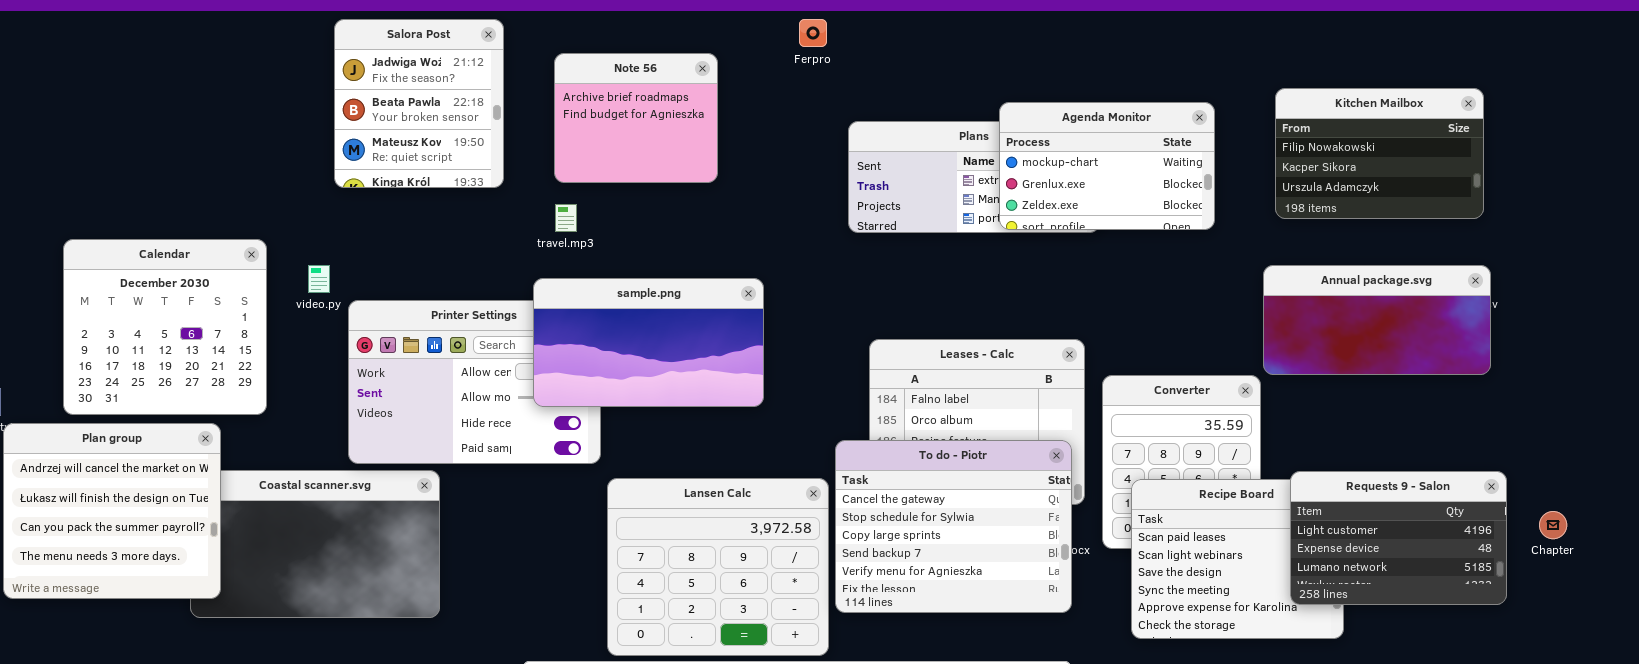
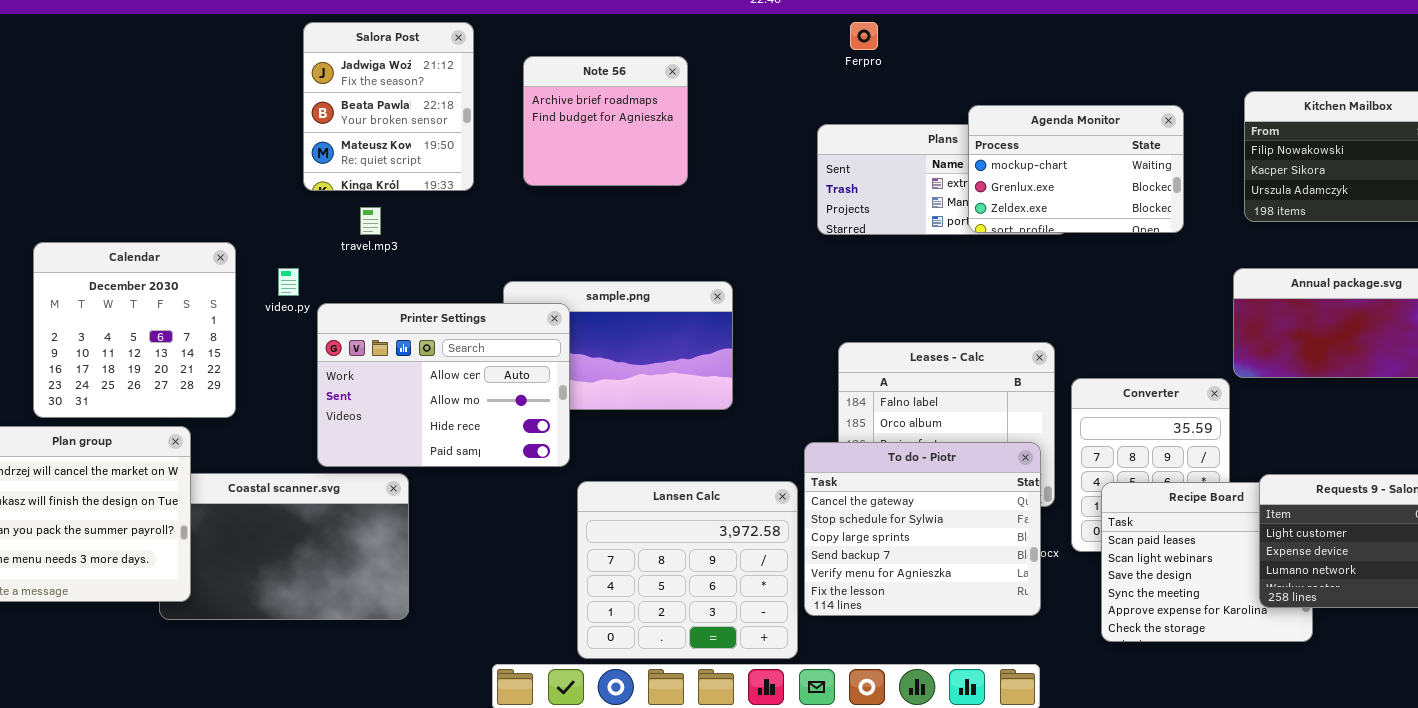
Ferpro: [799,19,827,47] -> [850,22,878,50], moved
travel.mp3: [555,204,577,232] -> [360,207,381,235], moved
Printer Settings: [348,300,601,464] -> [317,303,570,467], raised

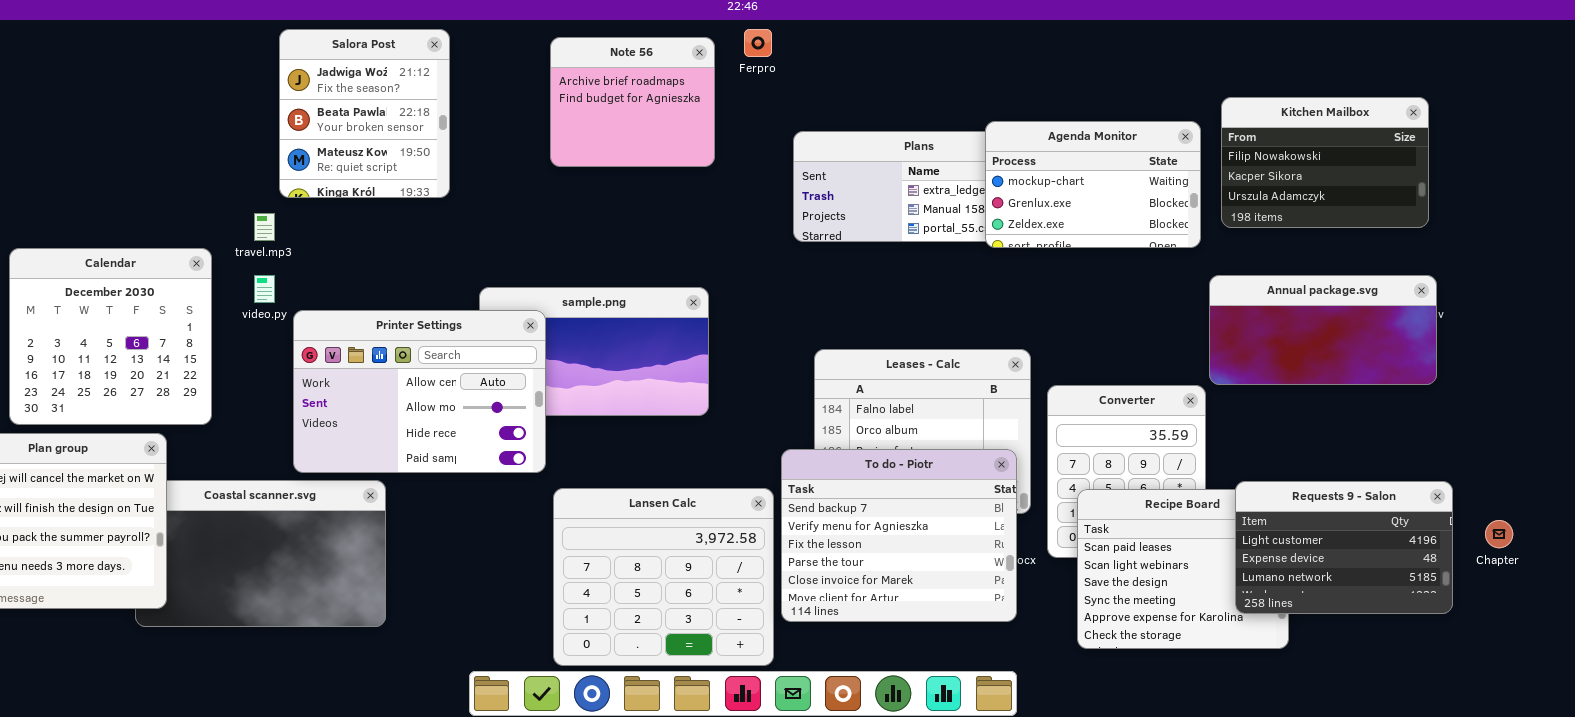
Ferpro: [850,22,878,50] -> [744,29,772,57], moved
Note 56: [523,56,688,186] -> [550,37,715,167], moved
Agenda Monitor: [968,105,1184,233] -> [985,121,1201,248], moved
travel.mp3: [360,207,381,235] -> [254,213,275,241], moved
To do - Piotr: [804,442,1041,616] -> [781,449,1017,622], scrolled down 3 rows

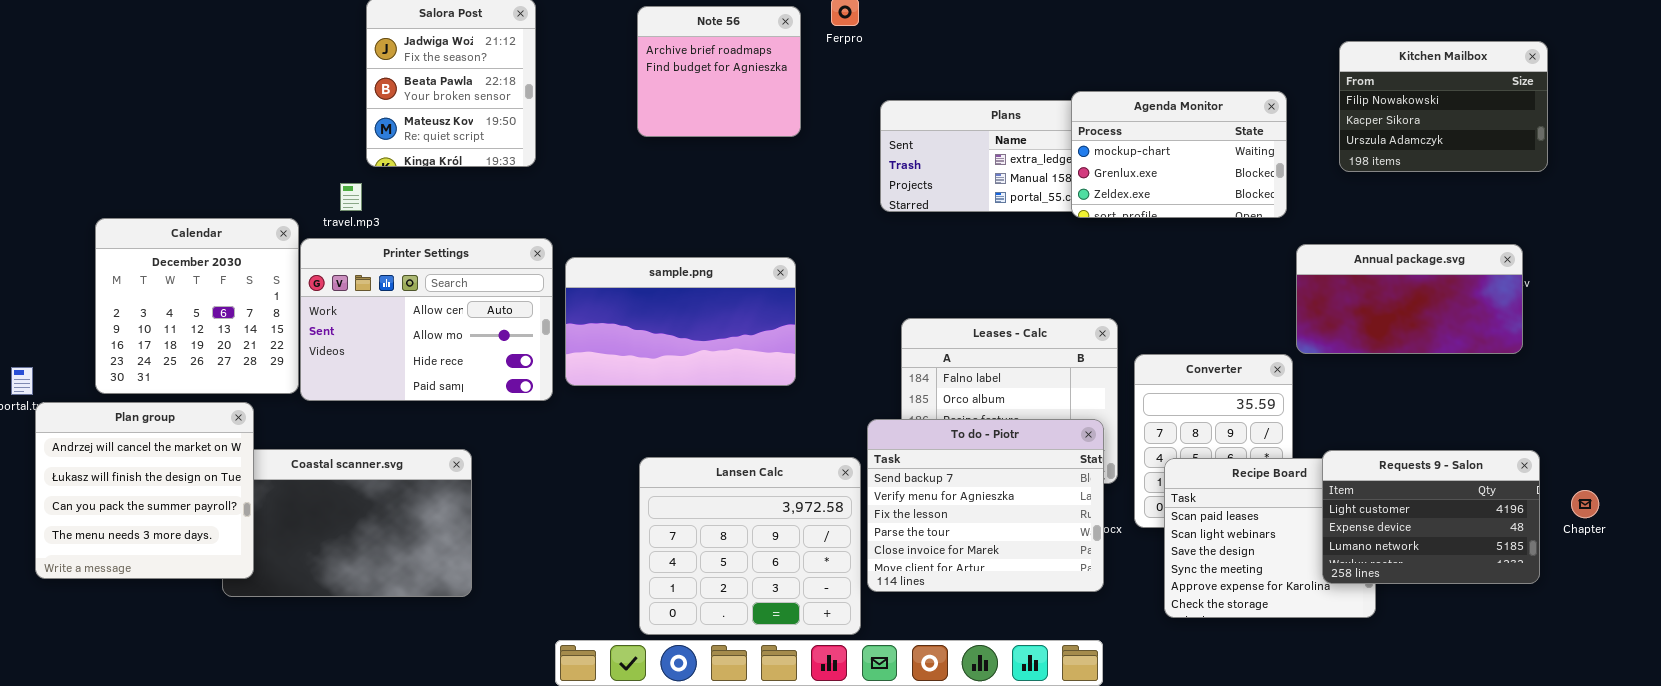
Kitchen Mailbox: [1221,97,1429,228] -> [1339,41,1548,172], moved
Printer Settings: [293,310,546,473] -> [300,238,553,401], moved

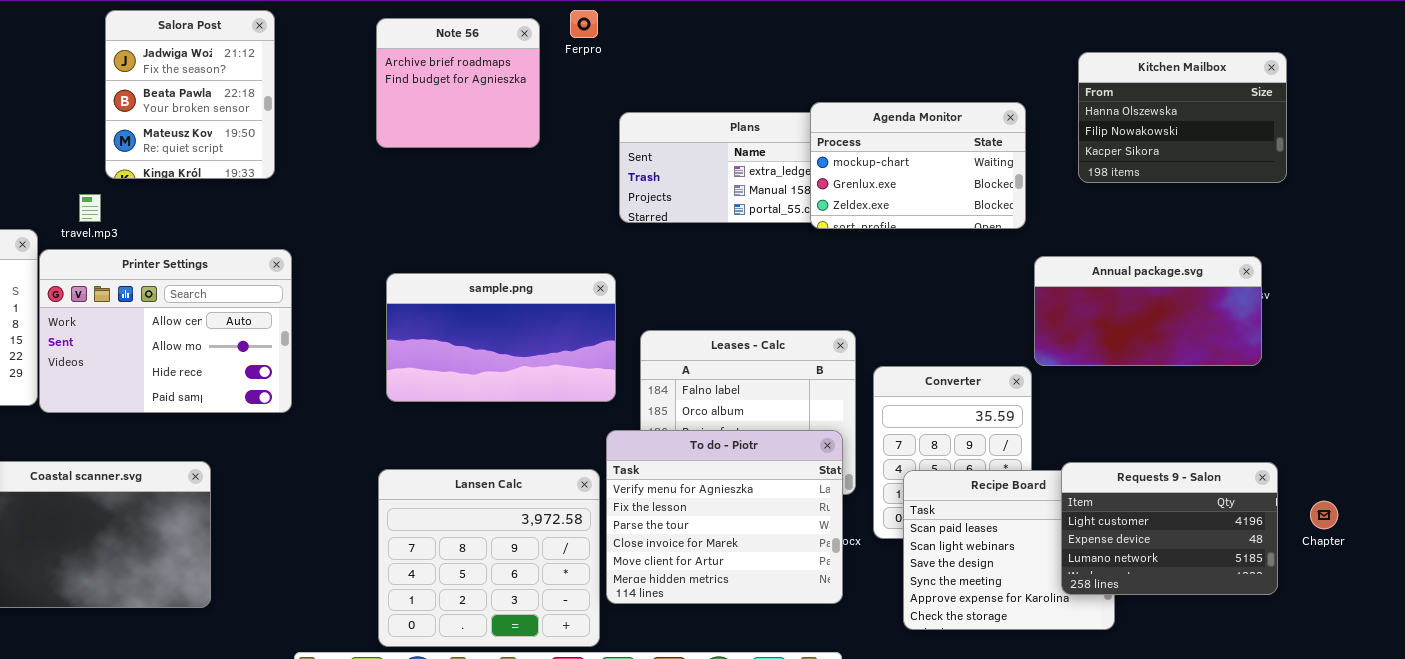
Kitchen Mailbox: [1339,41,1548,172] -> [1078,52,1287,183], scrolled up 1 row
sample.png: [565,257,796,386] -> [386,273,616,402], moved
To do - Piotr: [867,419,1104,592] -> [606,430,843,604], scrolled down 1 row

